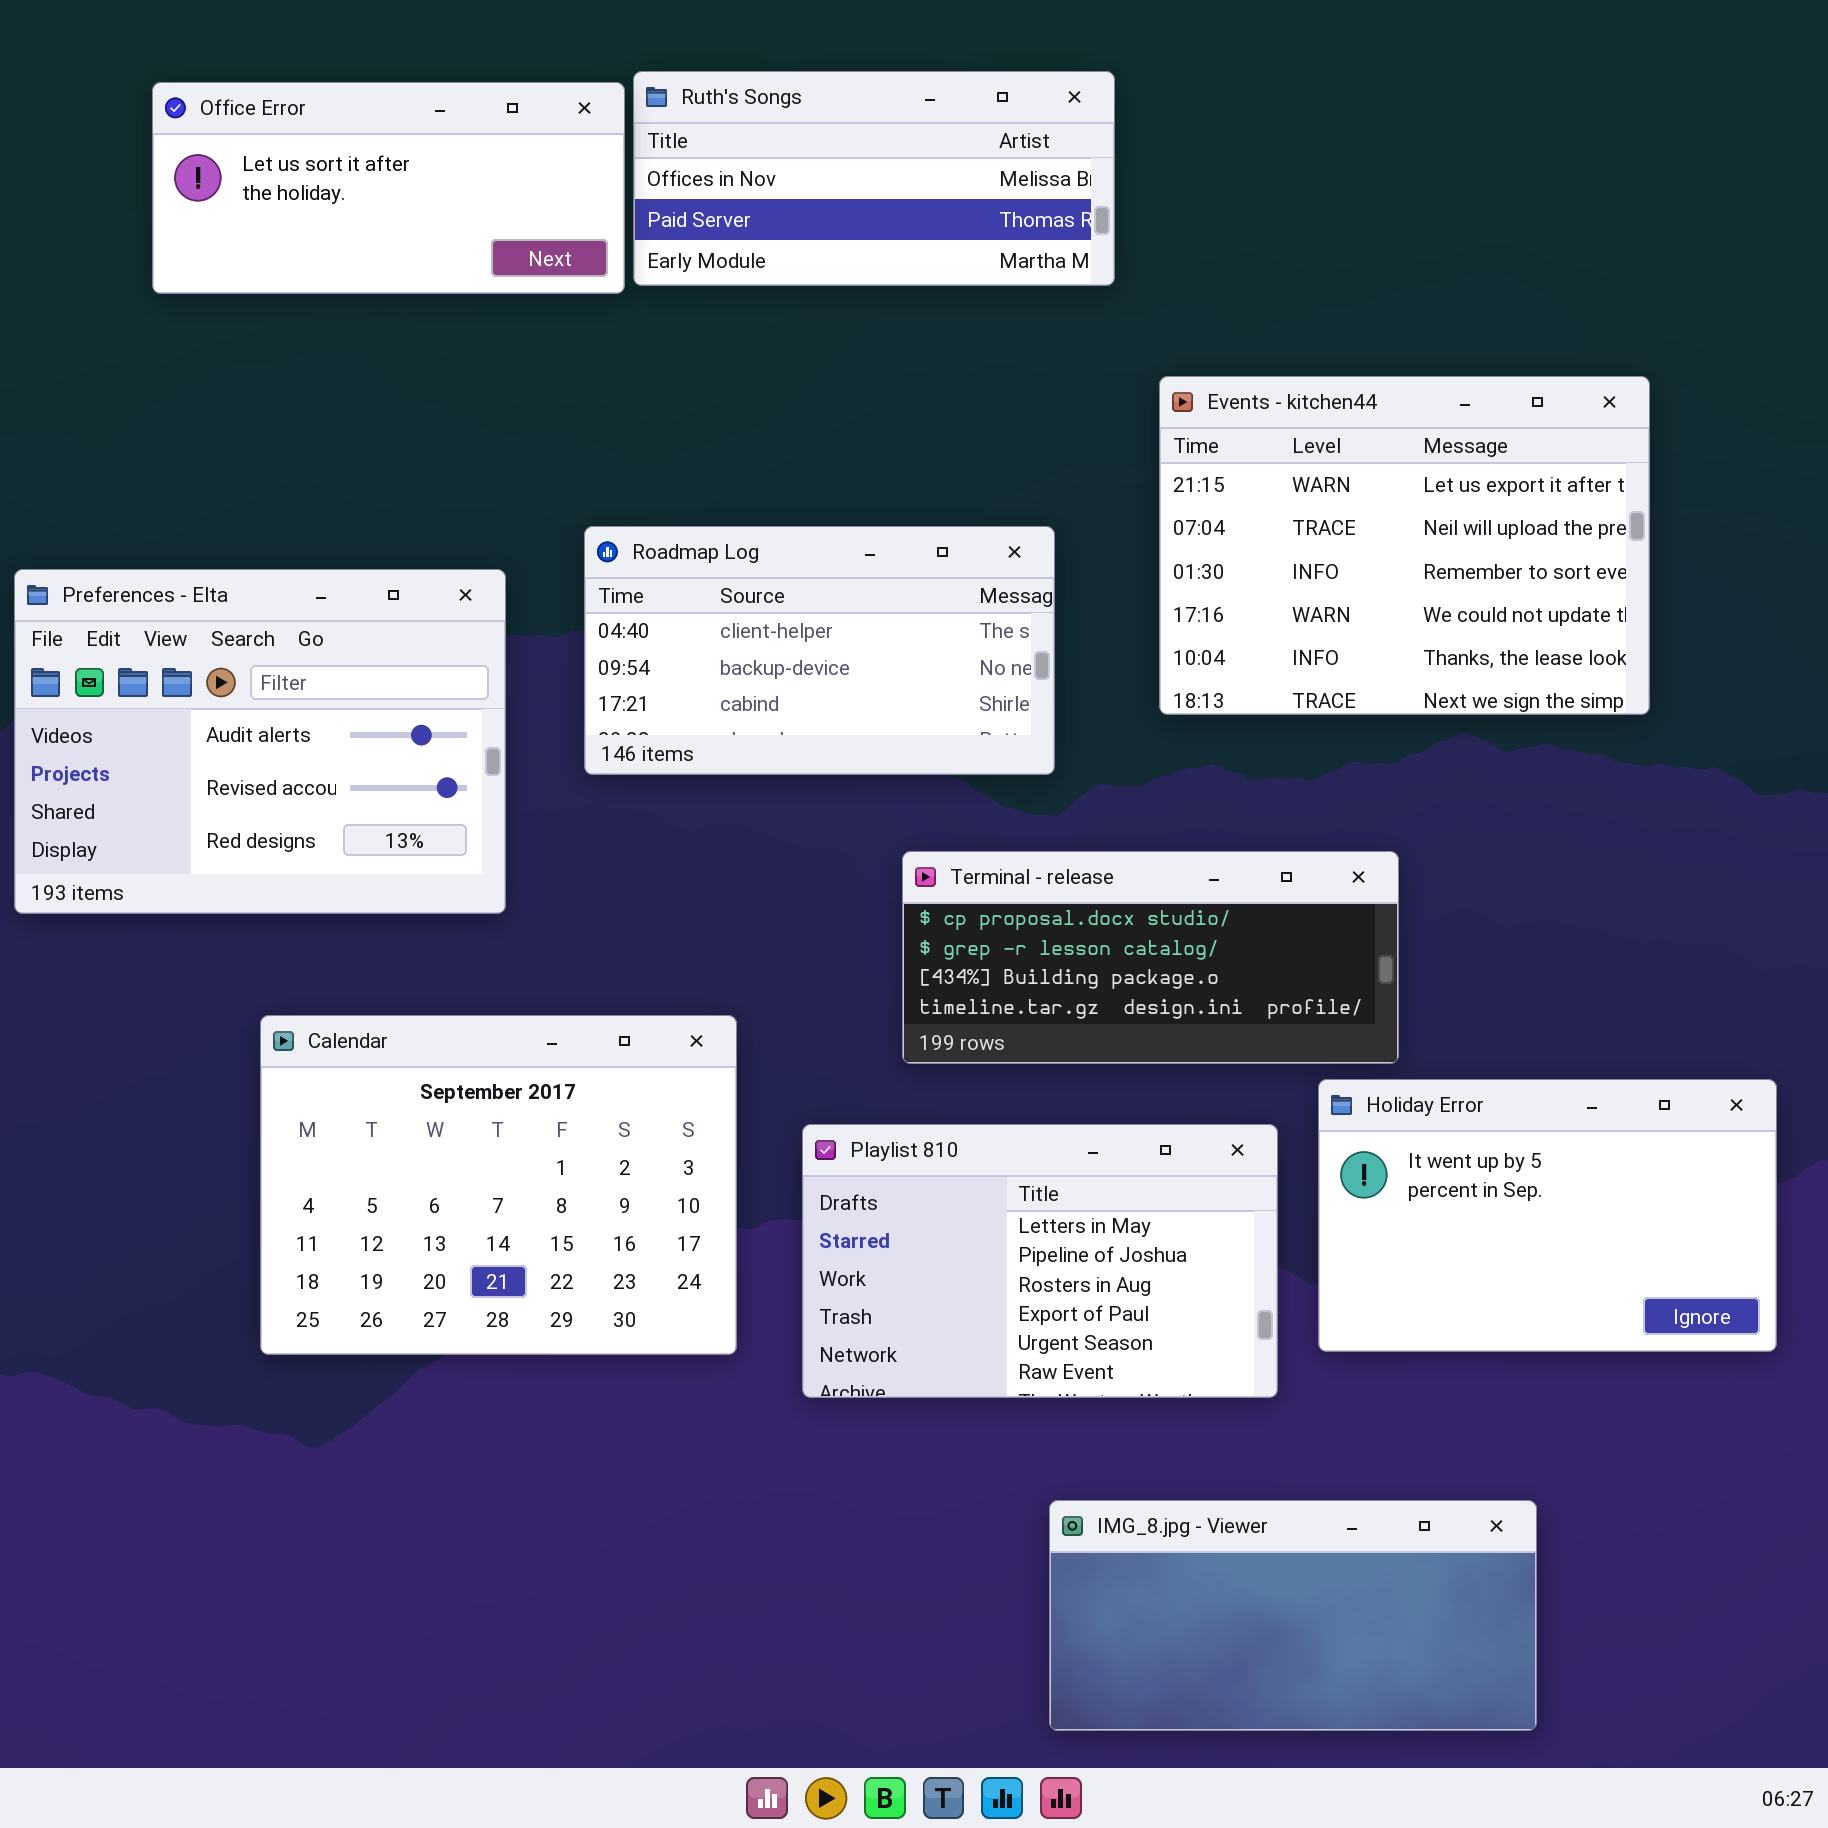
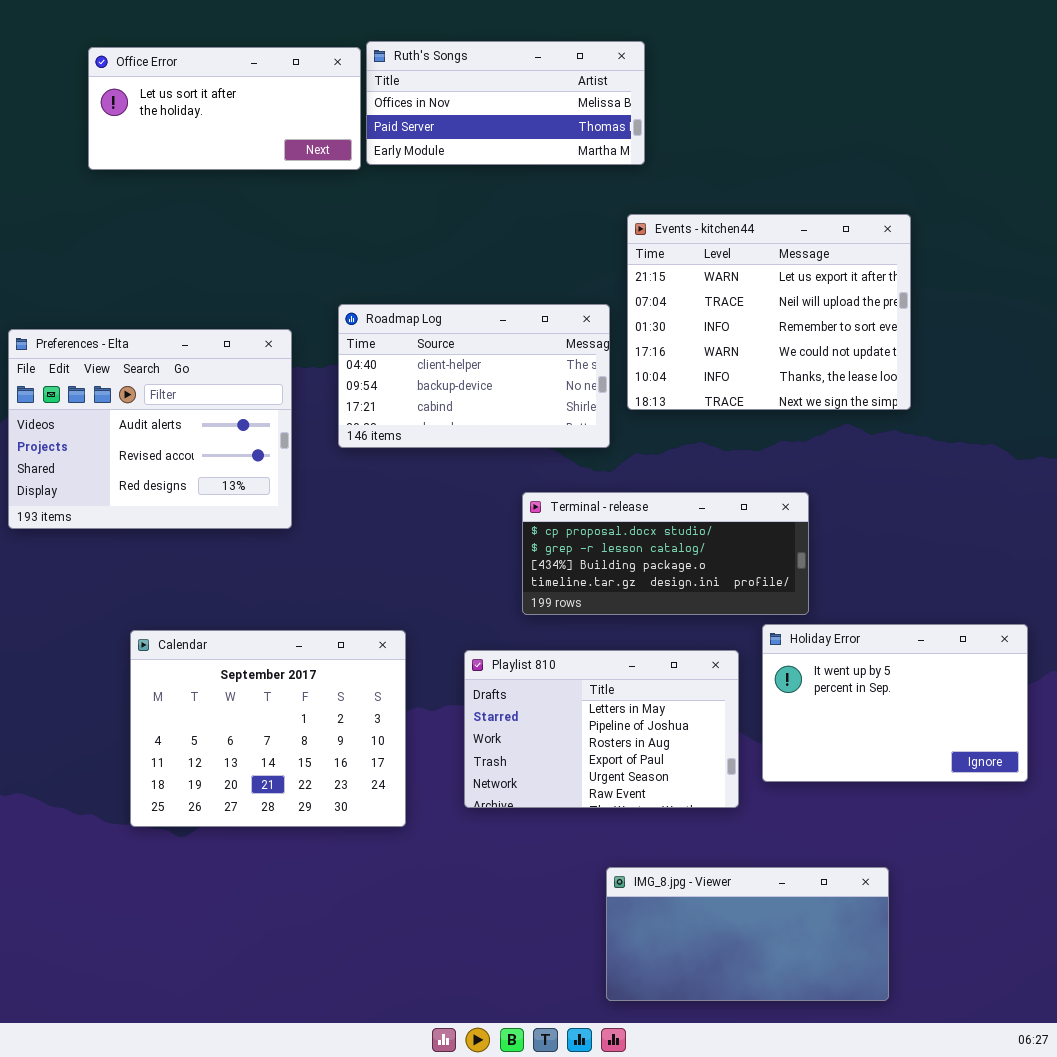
Events - kitchen44: [1159,376,1650,715] -> [627,214,911,410], moved
Calendar: [260,1015,737,1355] -> [130,630,406,827], moved

